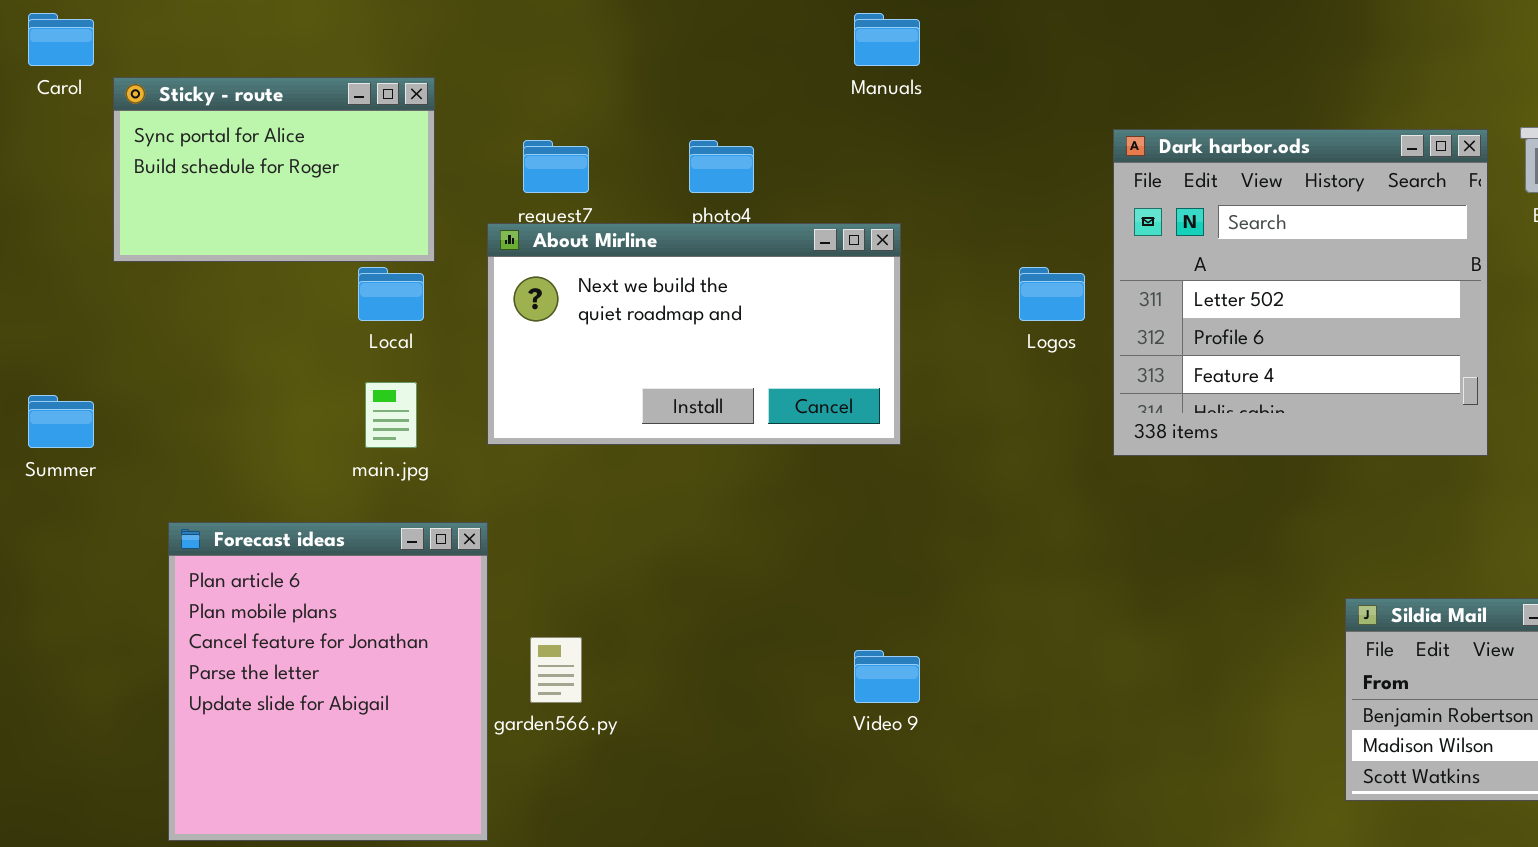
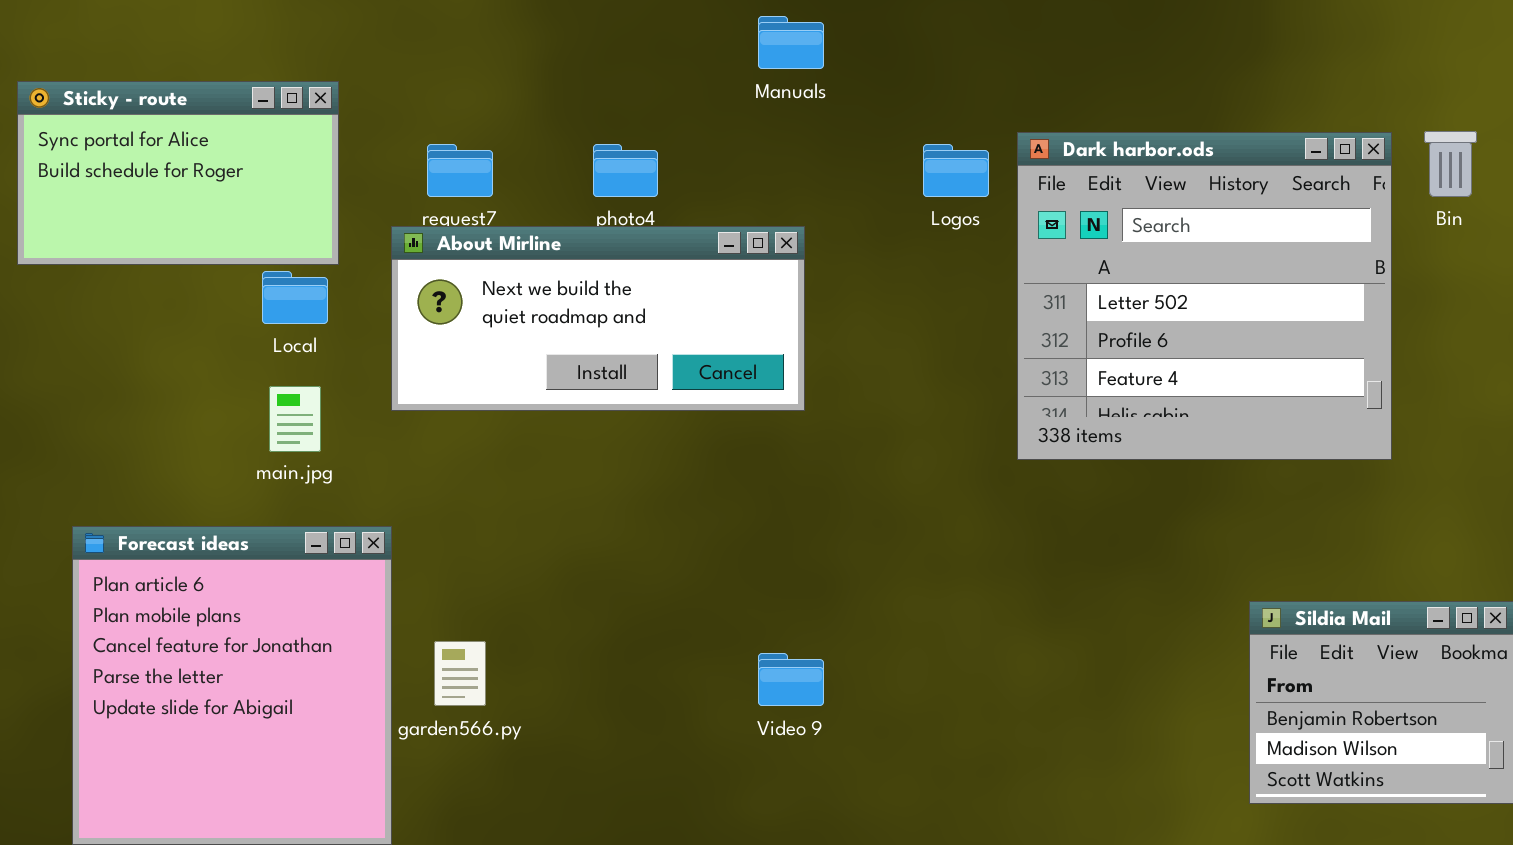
About Mirline: [487,223,901,445] -> [391,226,805,411], resized
Logos: [1019,267,1085,321] -> [923,144,989,197], moved

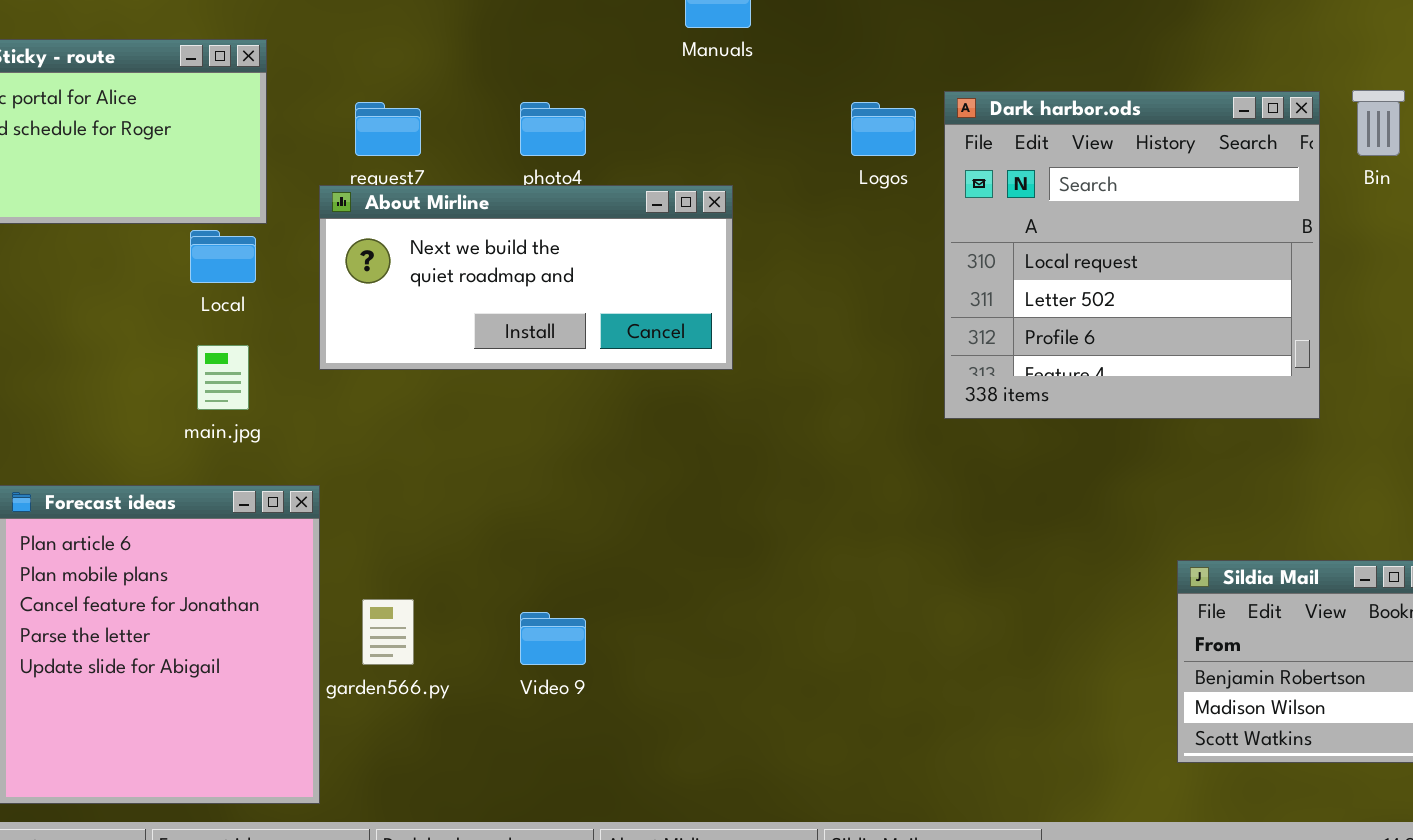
Dark harbor.ods: [1017,132,1392,460] -> [944,91,1320,419], scrolled up 1 row
Video 9: [758,653,824,706] -> [520,612,586,665], moved

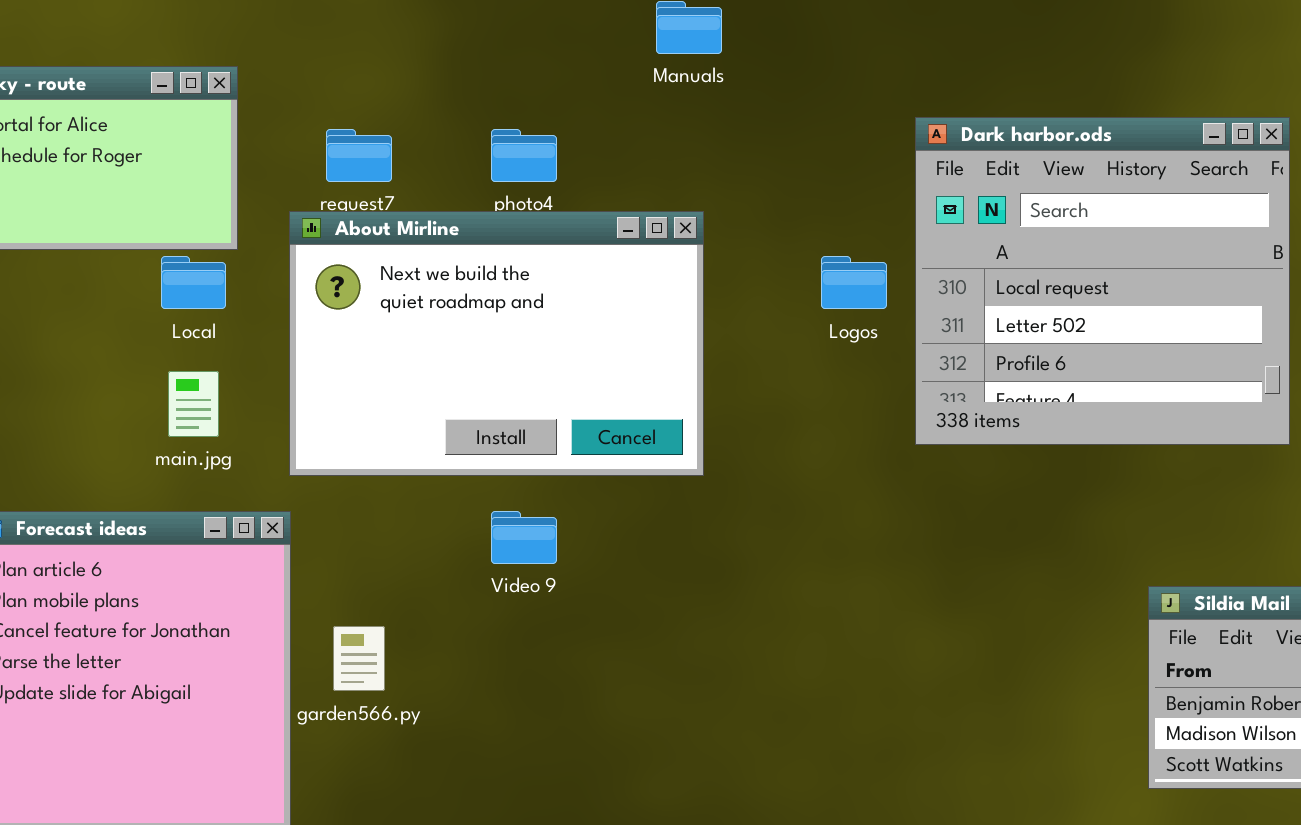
Logos: [851,102,916,156] -> [821,256,887,309], moved
About Mirline: [319,185,733,370] -> [289,211,704,476], resized
Video 9: [520,612,586,665] -> [491,511,557,564], moved

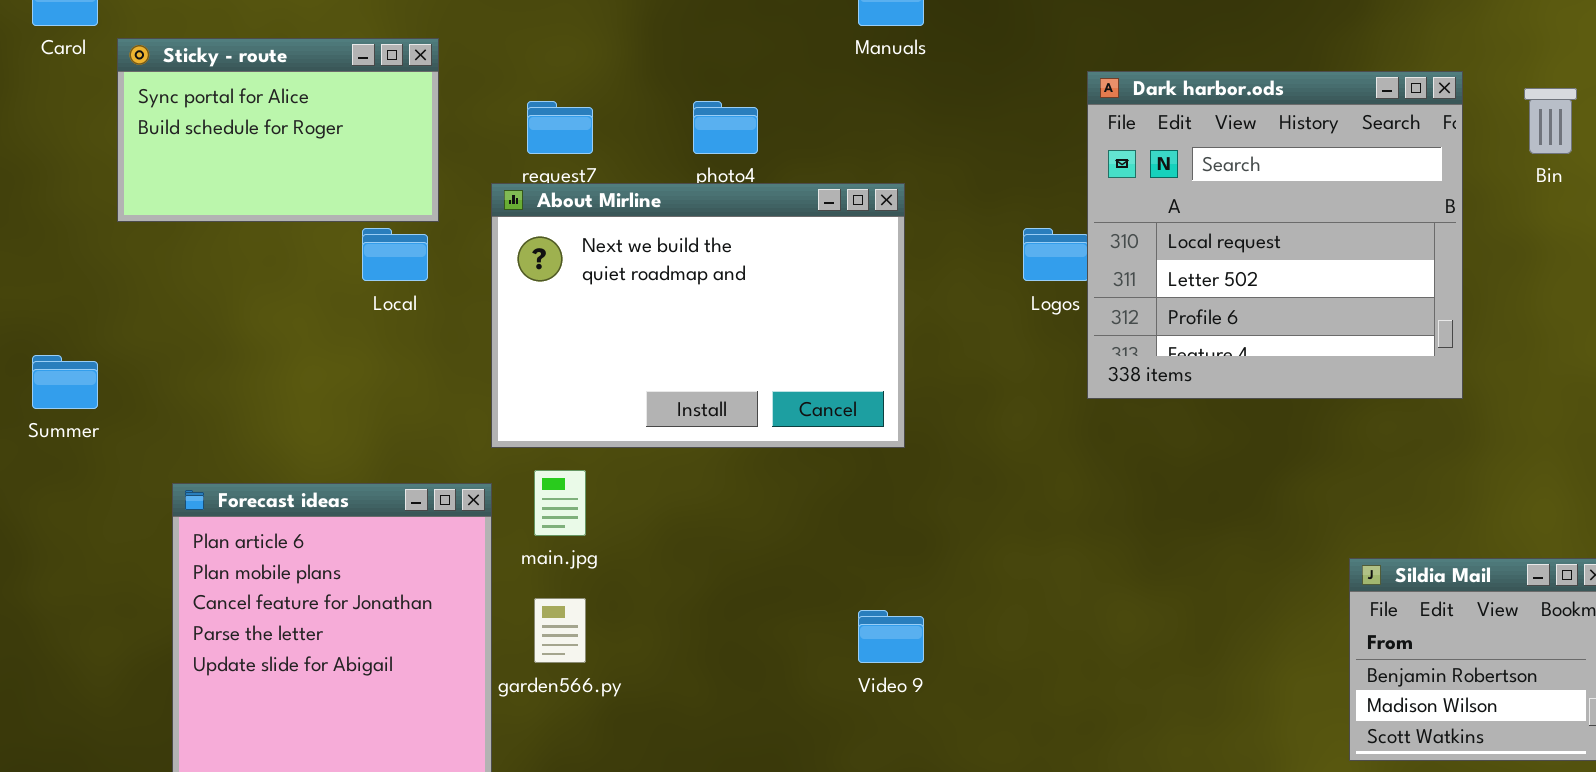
Dark harbor.ods: [915,117,1290,445] -> [1087,71,1463,399], moved
main.jpg: [168,371,219,437] -> [534,470,586,536], moved
Video 9: [491,511,557,564] -> [858,610,924,663], moved

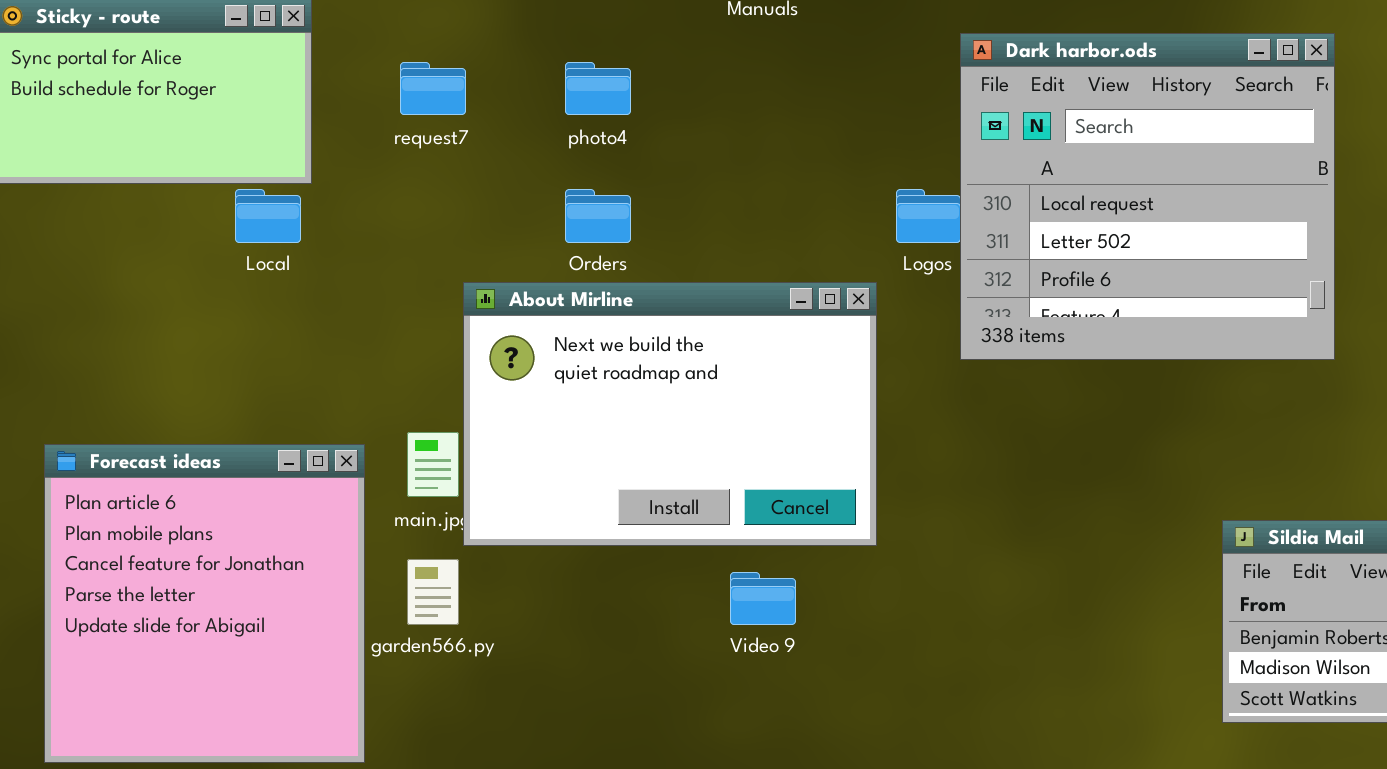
About Mirline: [491,183,905,448] -> [463,282,877,546], moved

